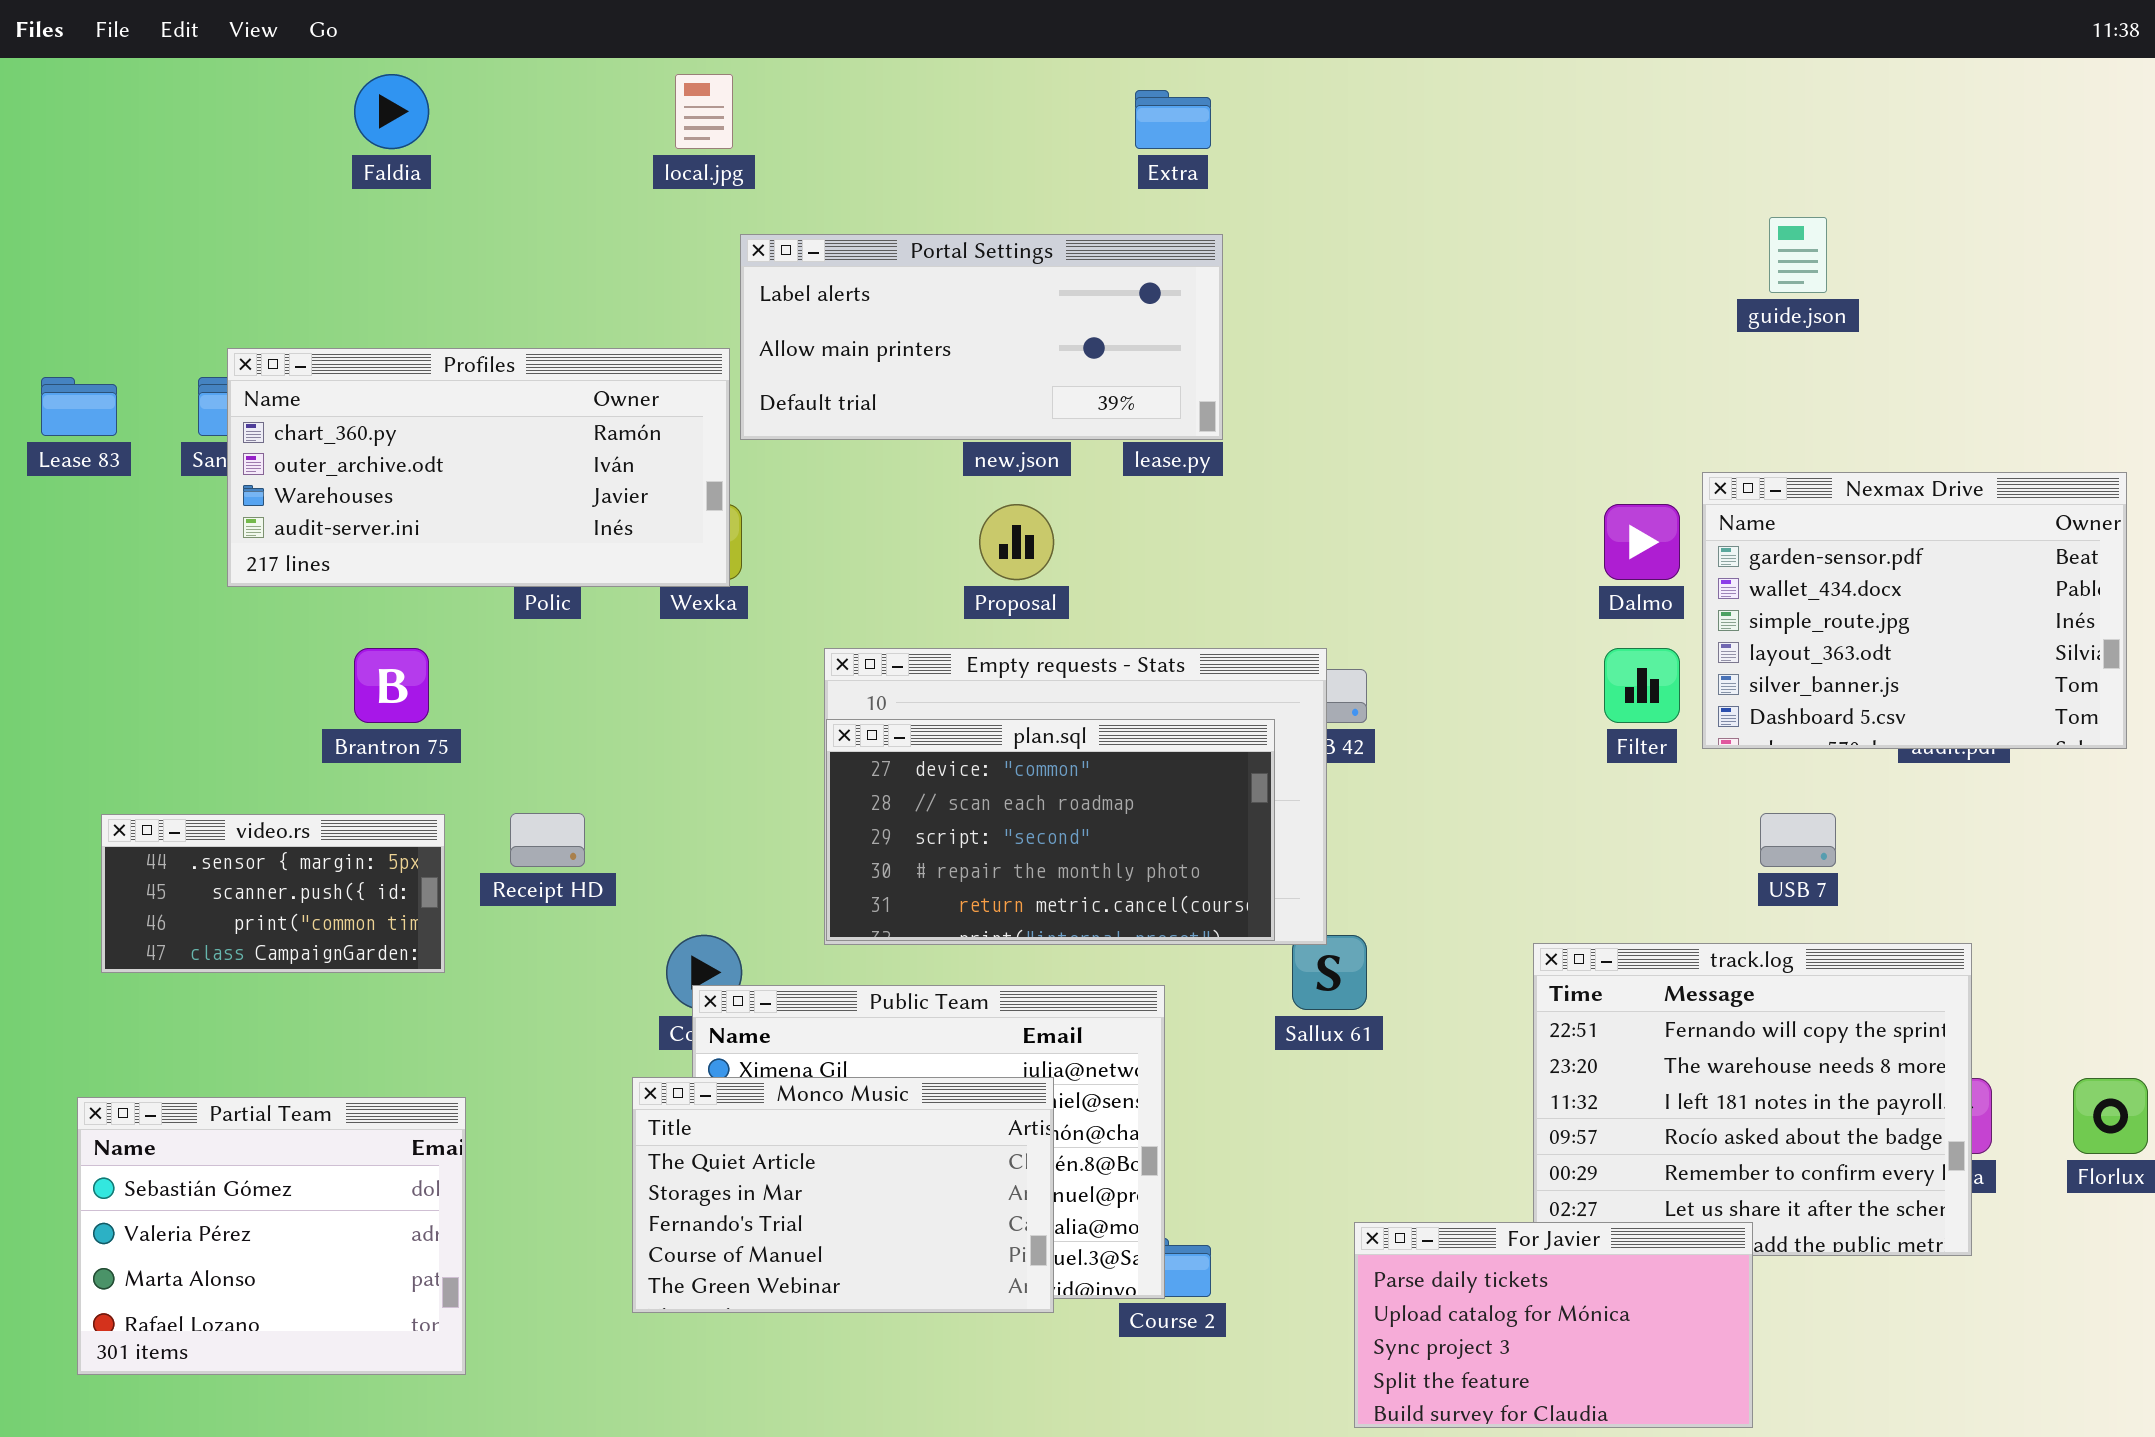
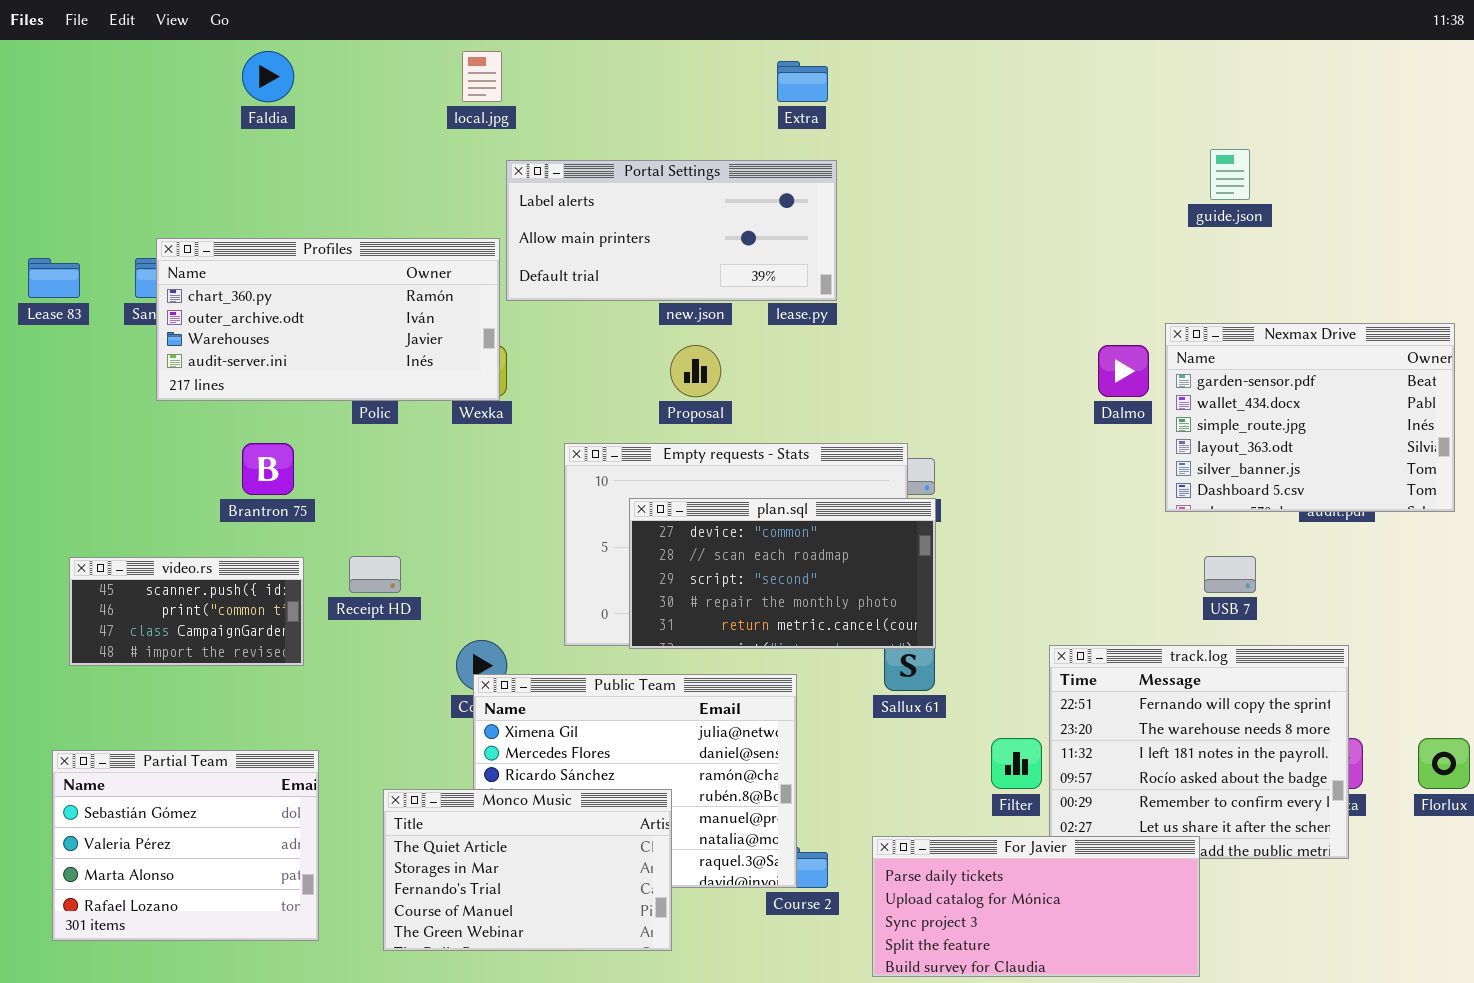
Filter: [1604,648,1680,723] -> [991,738,1042,789], moved
plan.sql: [826,719,1275,941] -> [629,498,936,649], moved
video.rs: [101,814,445,973] -> [69,557,304,666], scrolled down 1 row
Monco Music: [632,1077,1054,1313] -> [383,789,672,951], moved
For Javier: [1354,1222,1753,1428] -> [872,836,1200,977], resized

